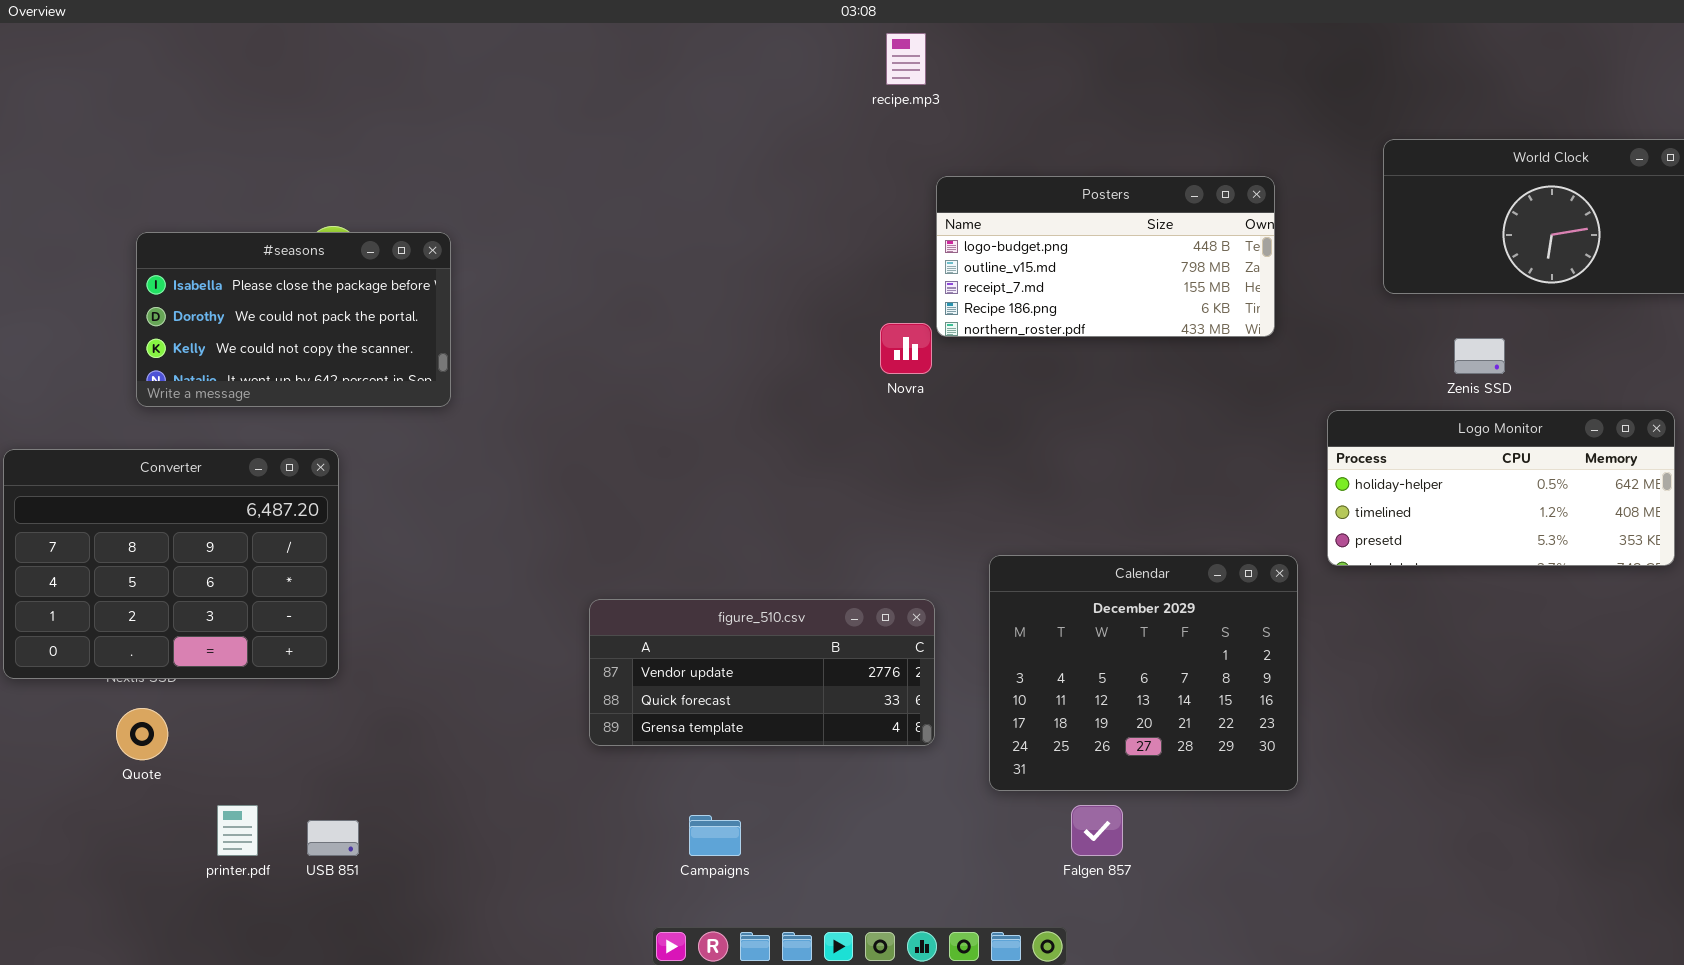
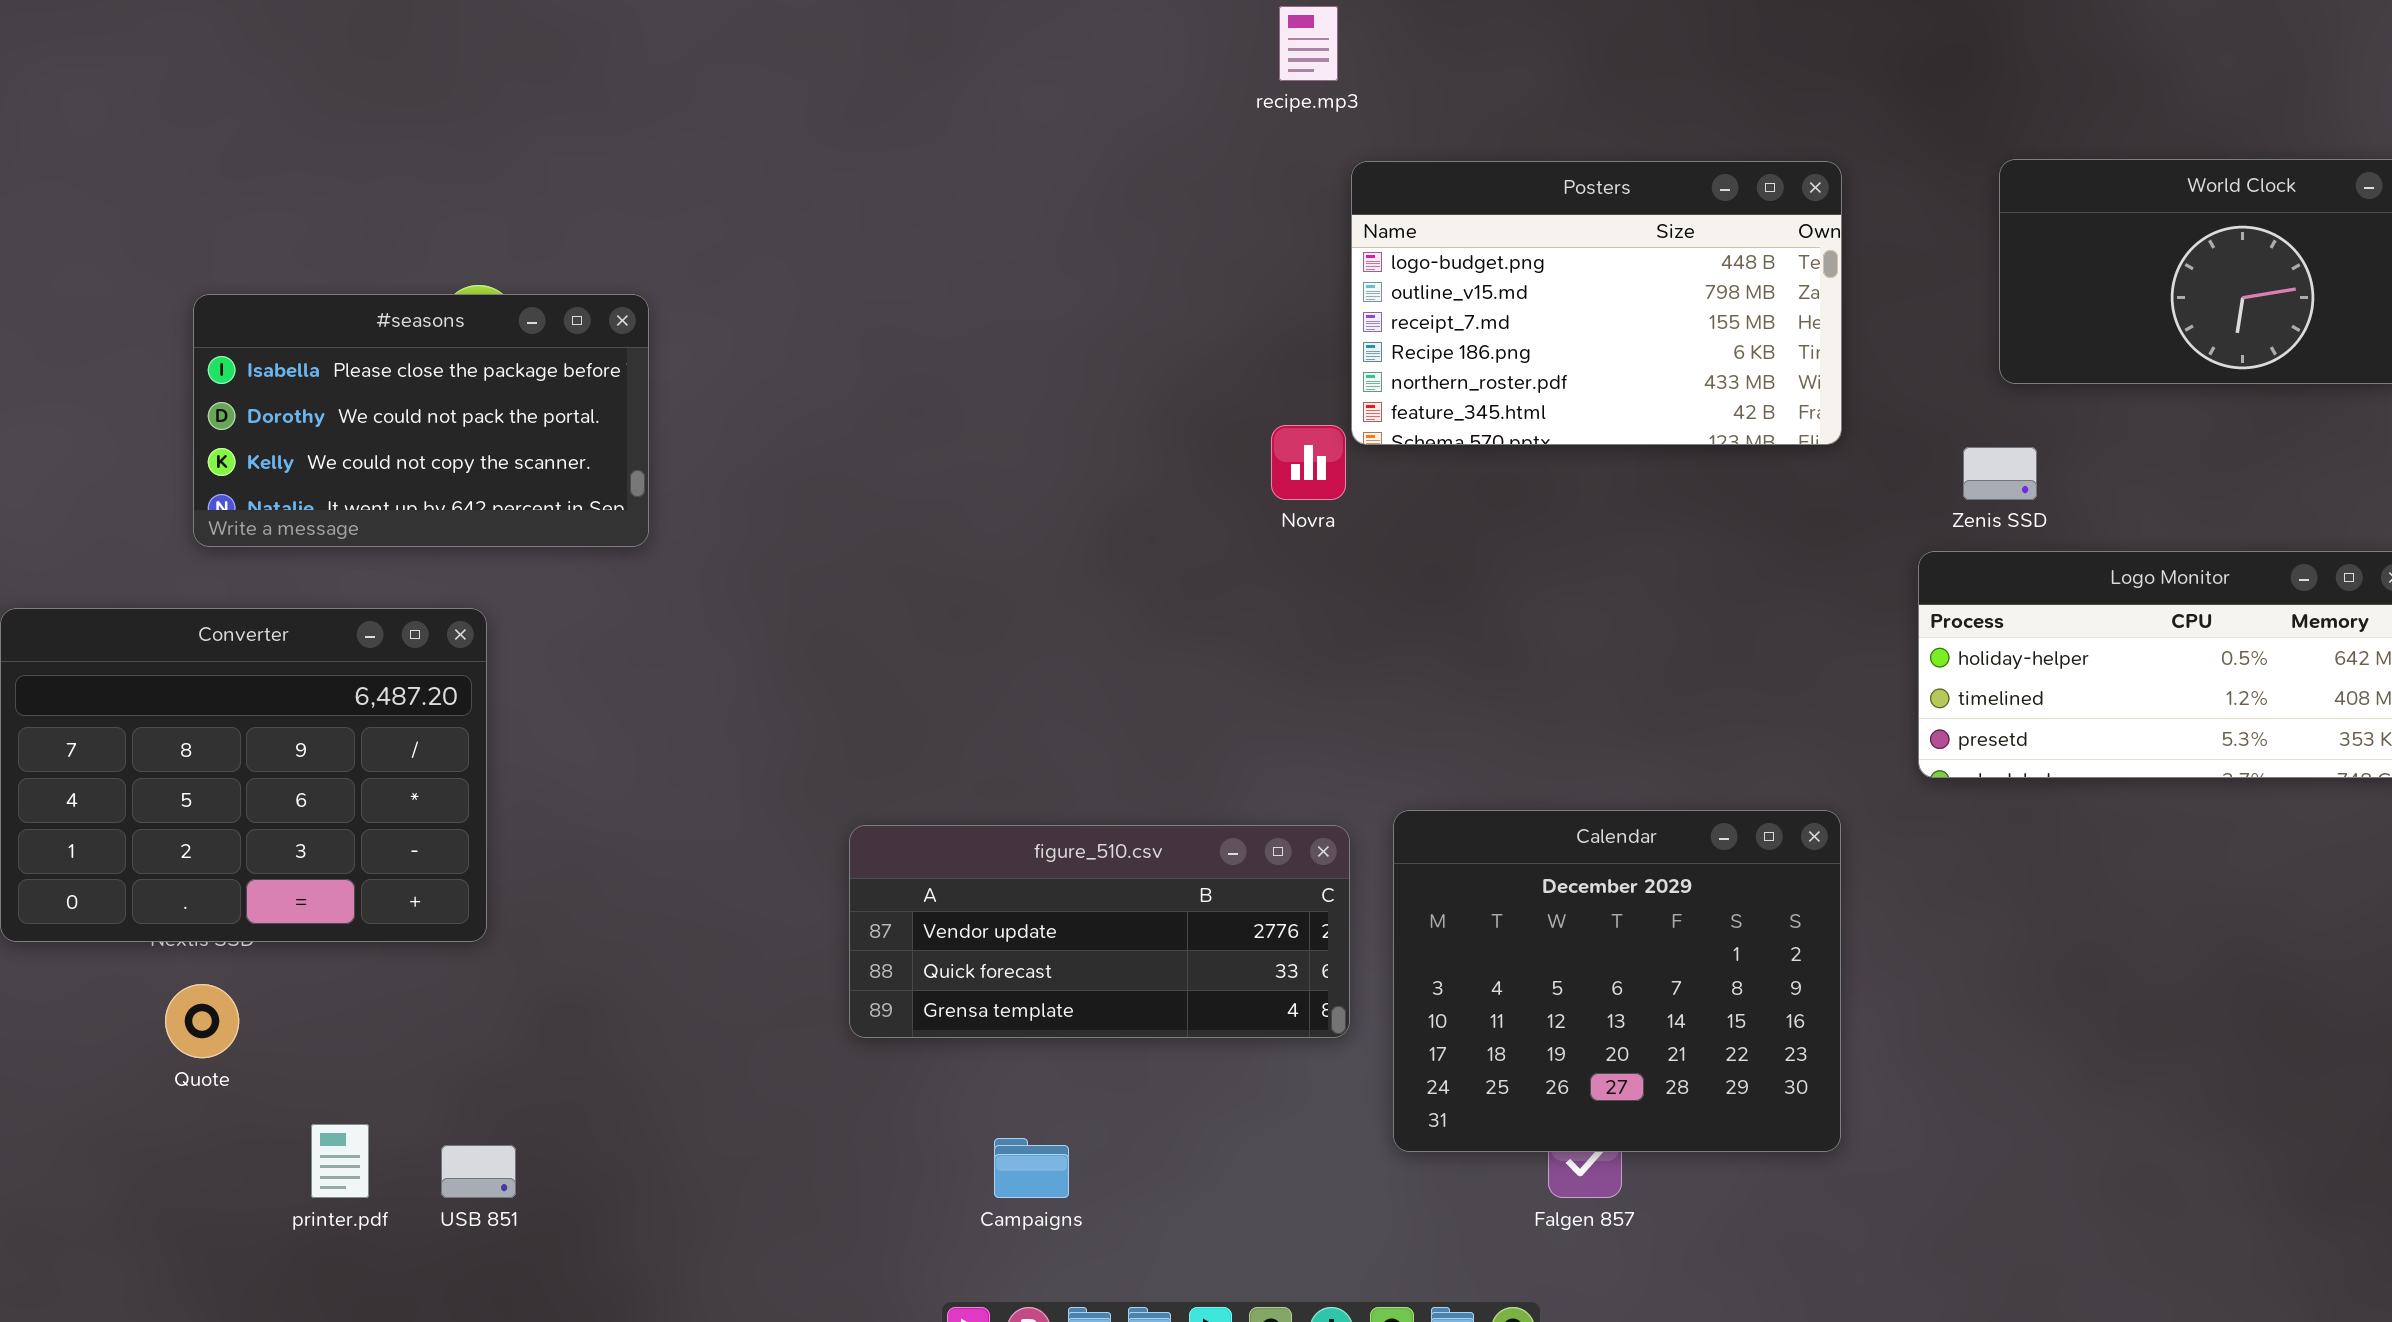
Posters: [936,176,1275,337] -> [1351,161,1842,445], resized
Zenis SSD: [1454,338,1505,374] -> [1963,447,2037,500], moved
Calendar: [989,555,1298,791] -> [1393,810,1841,1152], moved

